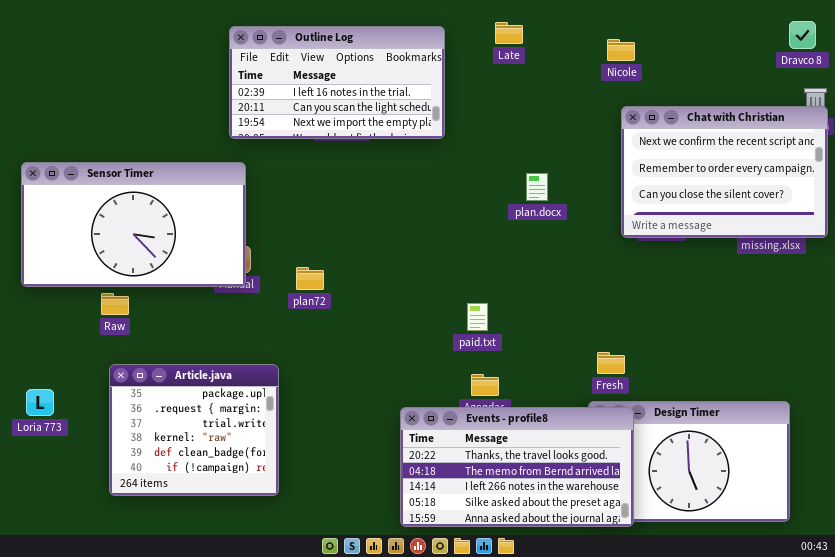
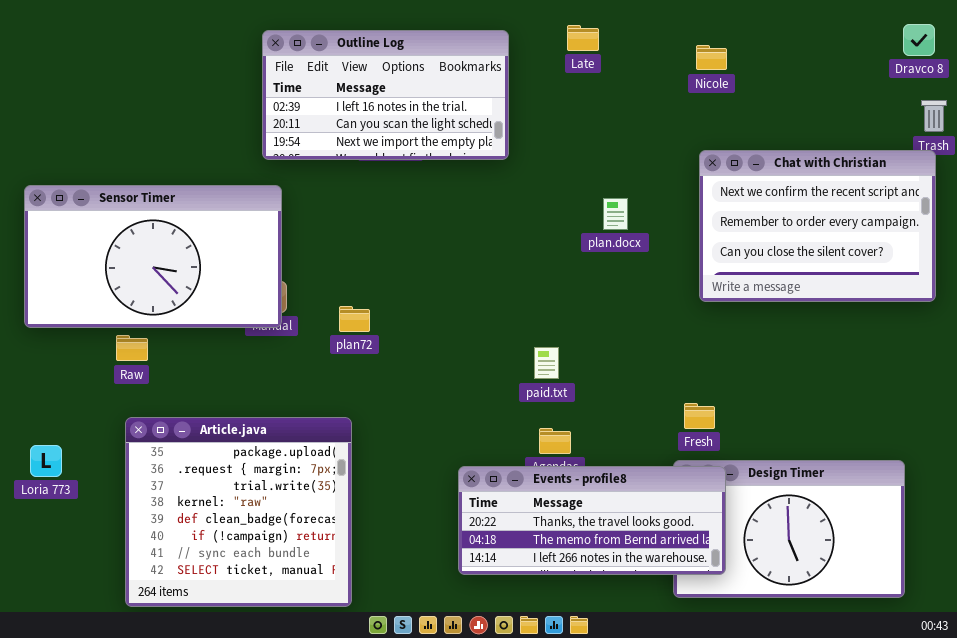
Chat with Christian: [621,106,828,238] -> [699,150,936,302], moved
Article.java: [109,364,279,496] -> [125,417,352,607], resized
Events - profile8: [400,407,634,527] -> [458,466,726,575], resized

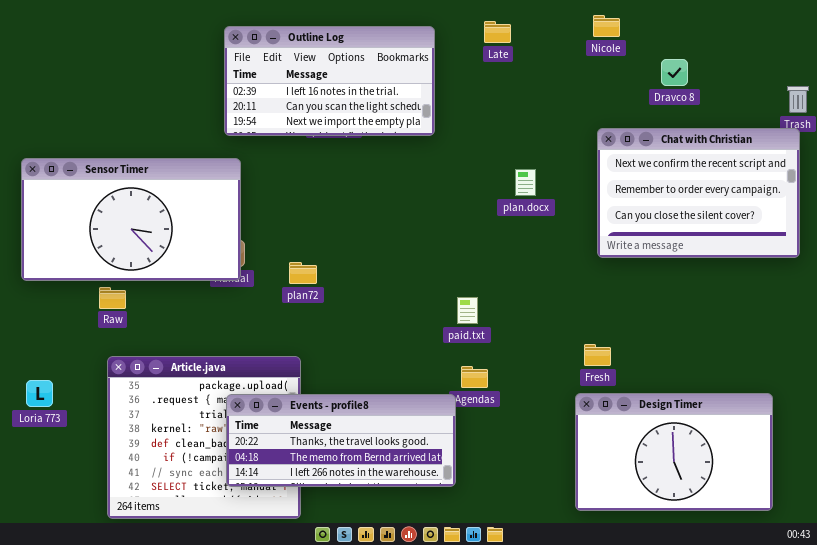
Dravco 8: [903,24,935,56] -> [661,59,688,86], moved
Nicole: [696,45,727,70] -> [593,15,620,37], moved
Events - profile8: [458,466,726,575] -> [226,394,456,487], moved

